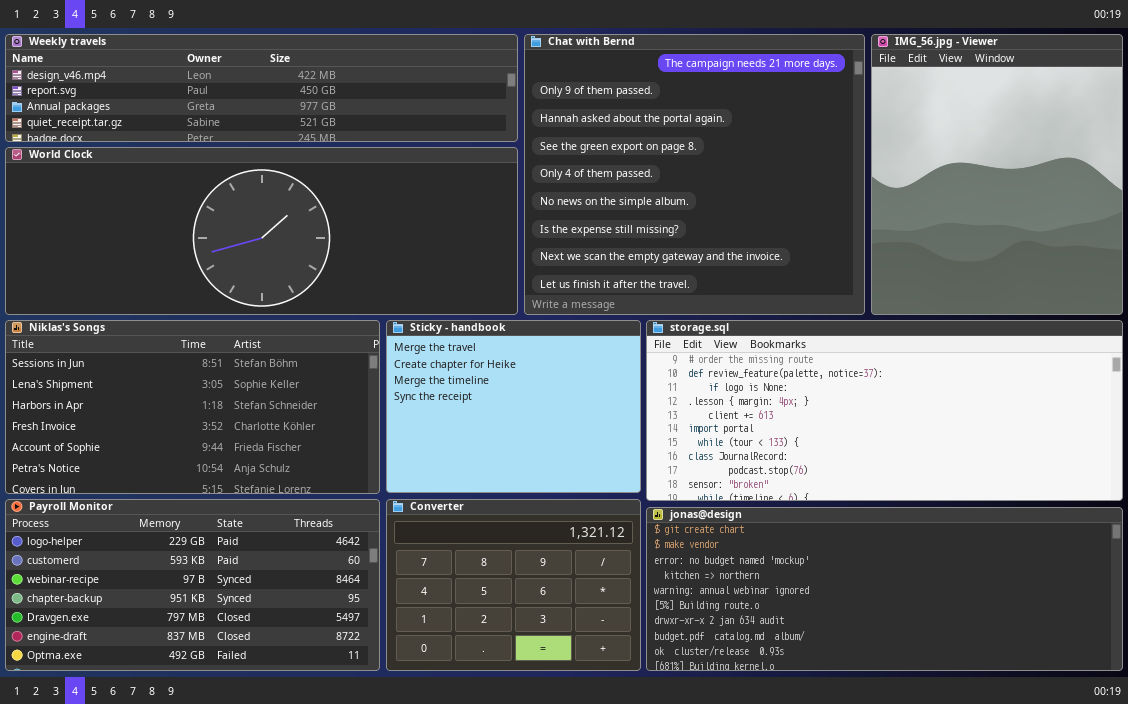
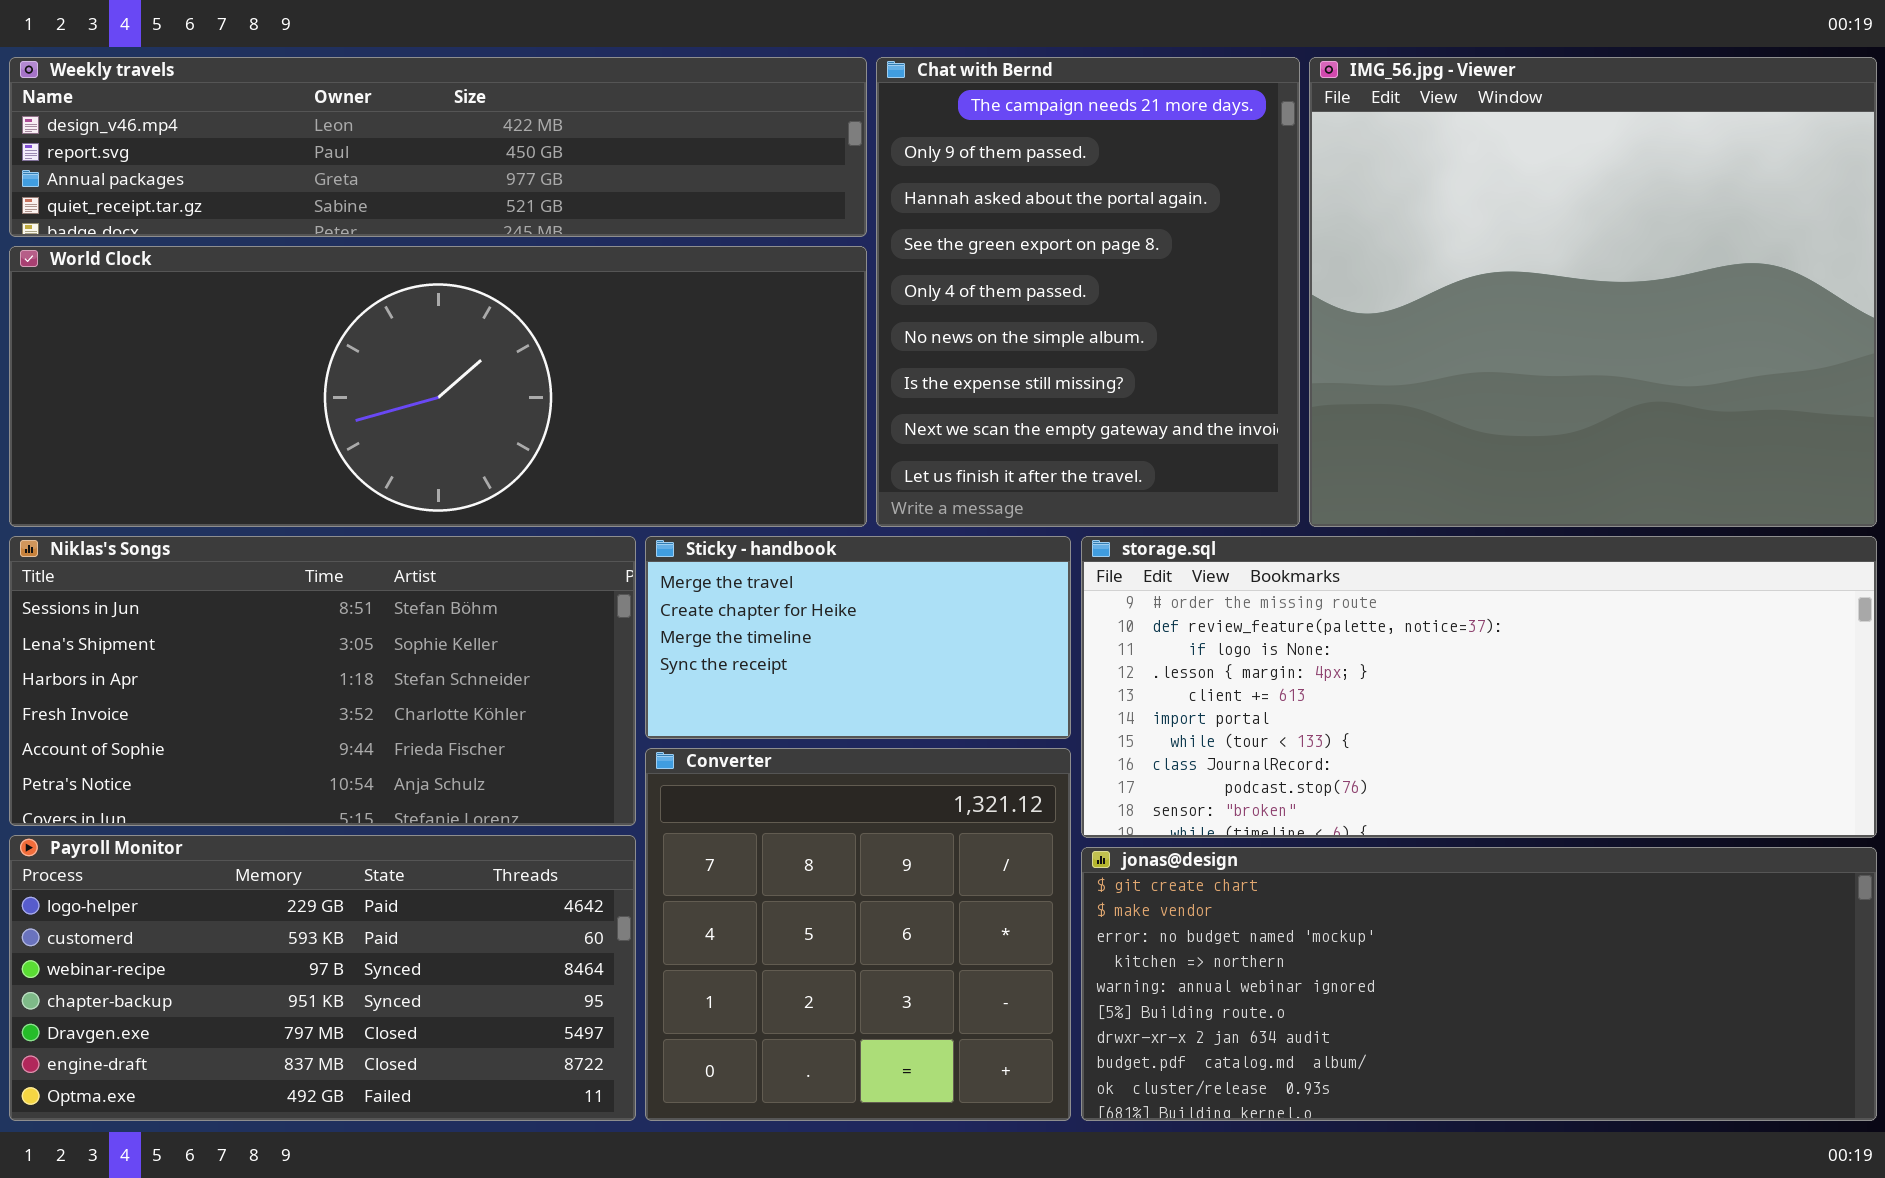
Chat with Bernd: [524,34,865,315] -> [876,57,1300,527], resized
IMG_56.jpg - Viewer: [871,34,1123,315] -> [1309,57,1877,527], resized
Sticky - handbook: [386,320,641,493] -> [645,536,1071,739], resized
Converter: [386,499,641,671] -> [645,748,1071,1121], resized

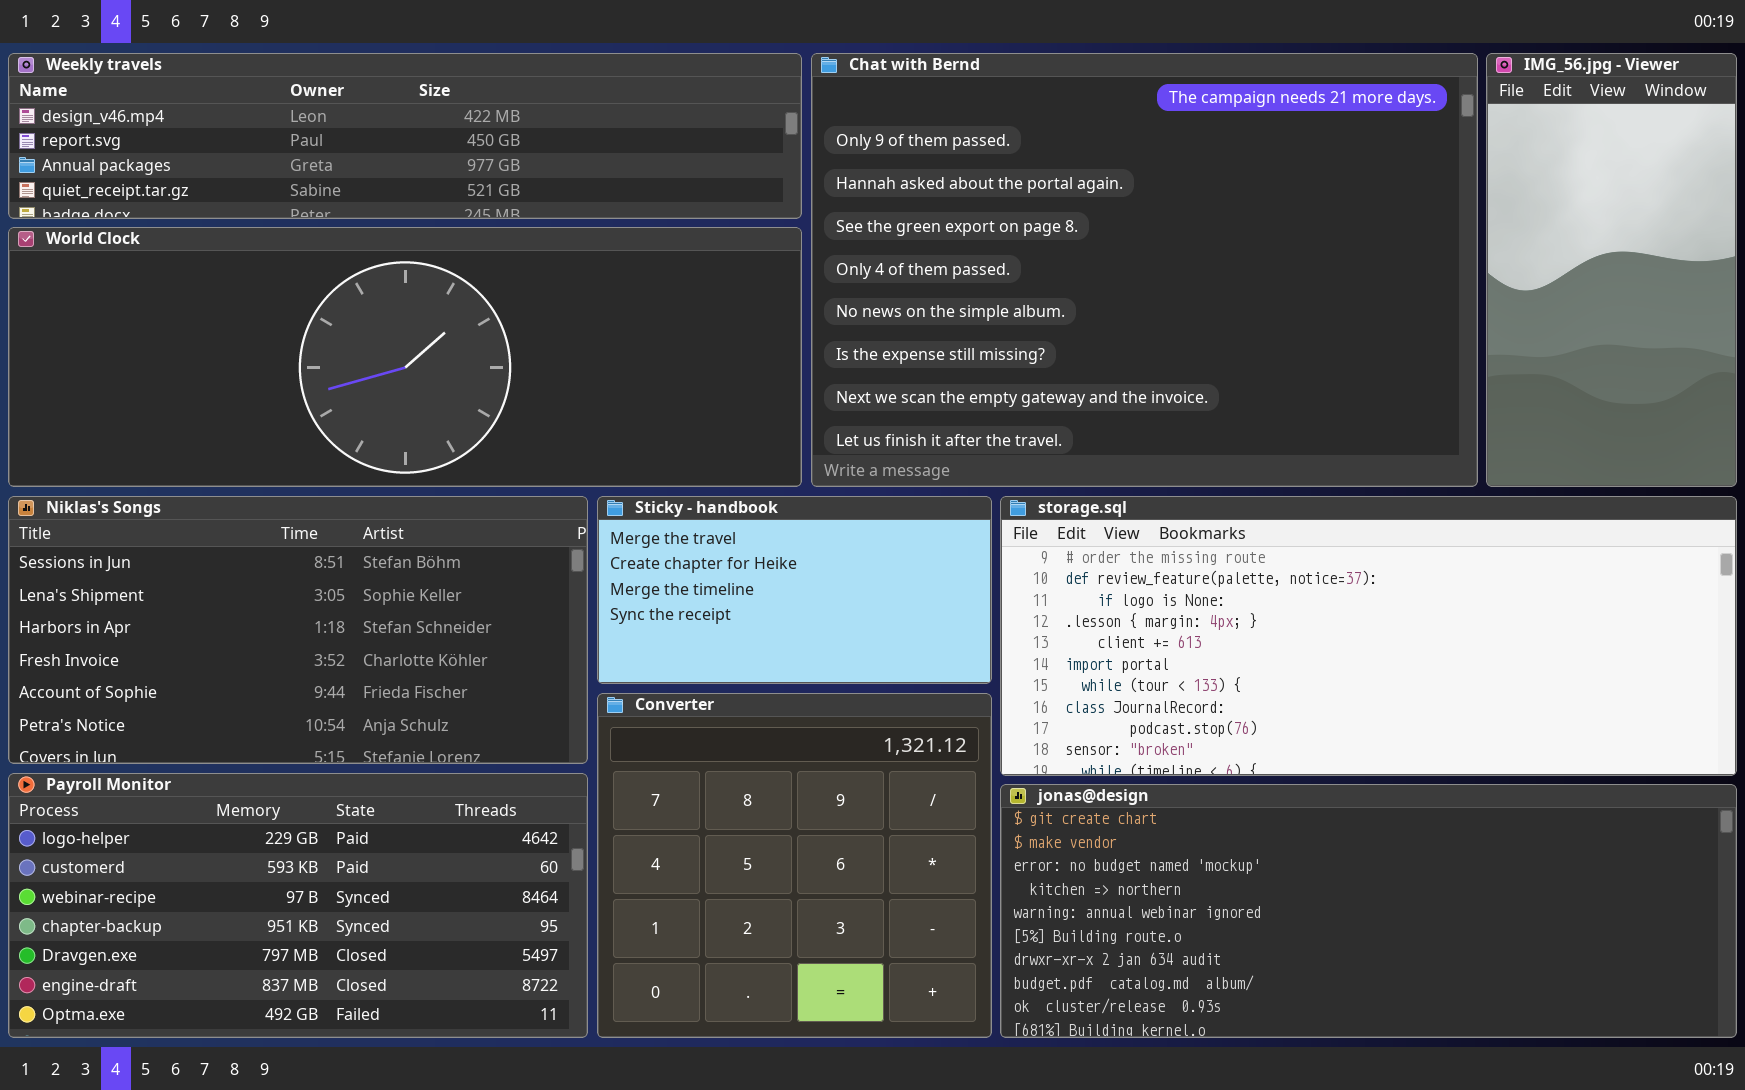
Chat with Bernd: [876,57,1300,527] -> [811,53,1478,487], resized
IMG_56.jpg - Viewer: [1309,57,1877,527] -> [1486,53,1737,487], resized

